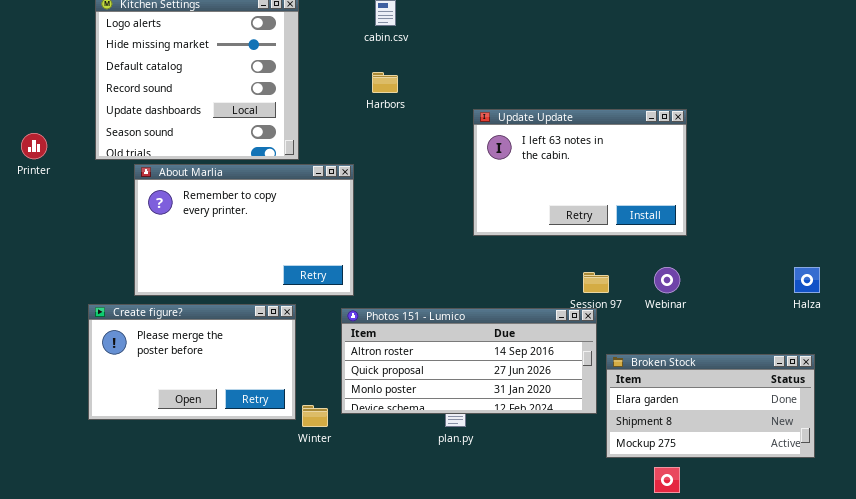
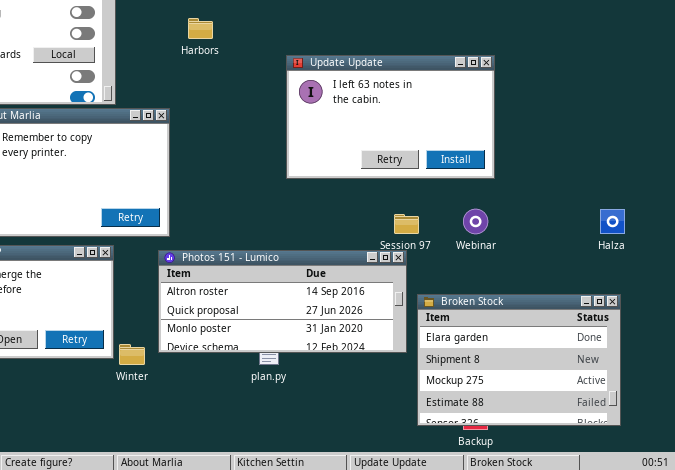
Broken Stock: [606,354,815,458] -> [417,294,621,426], resized

